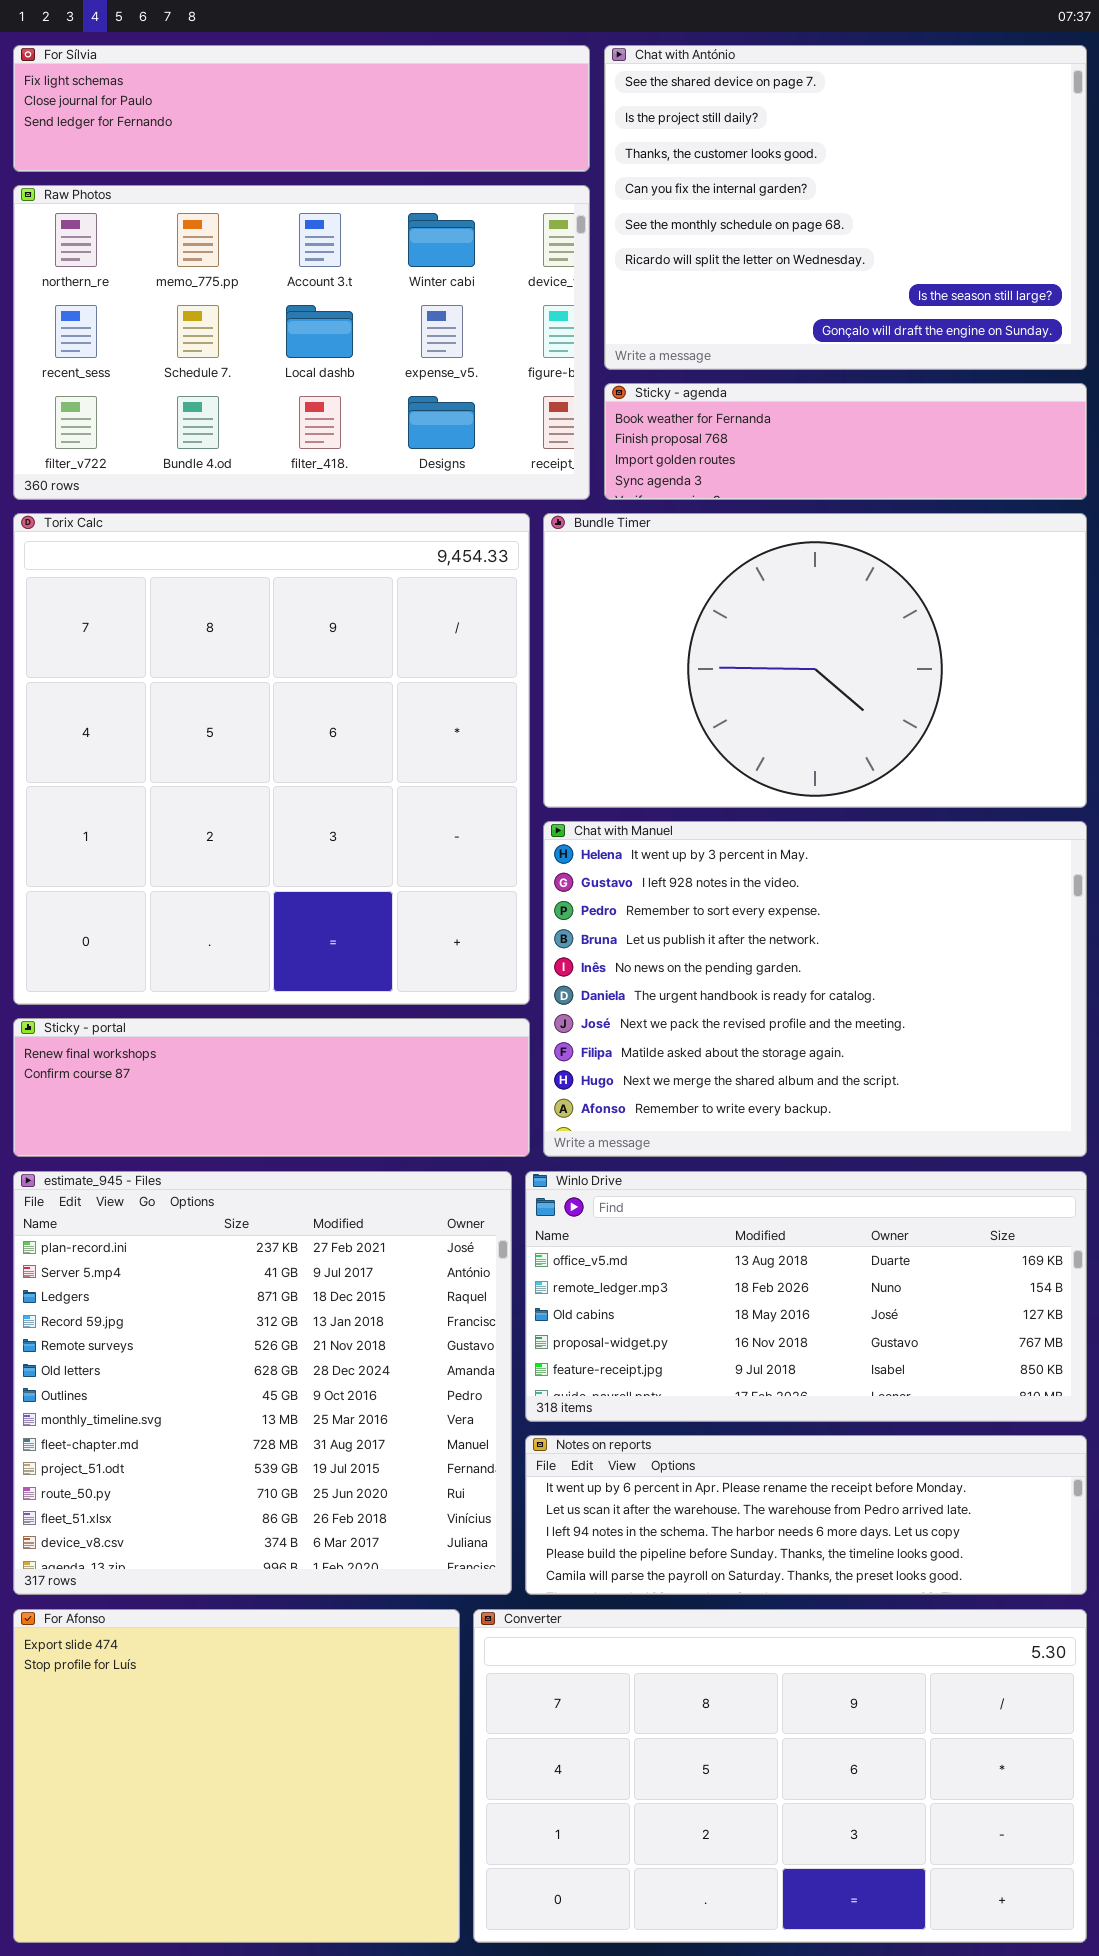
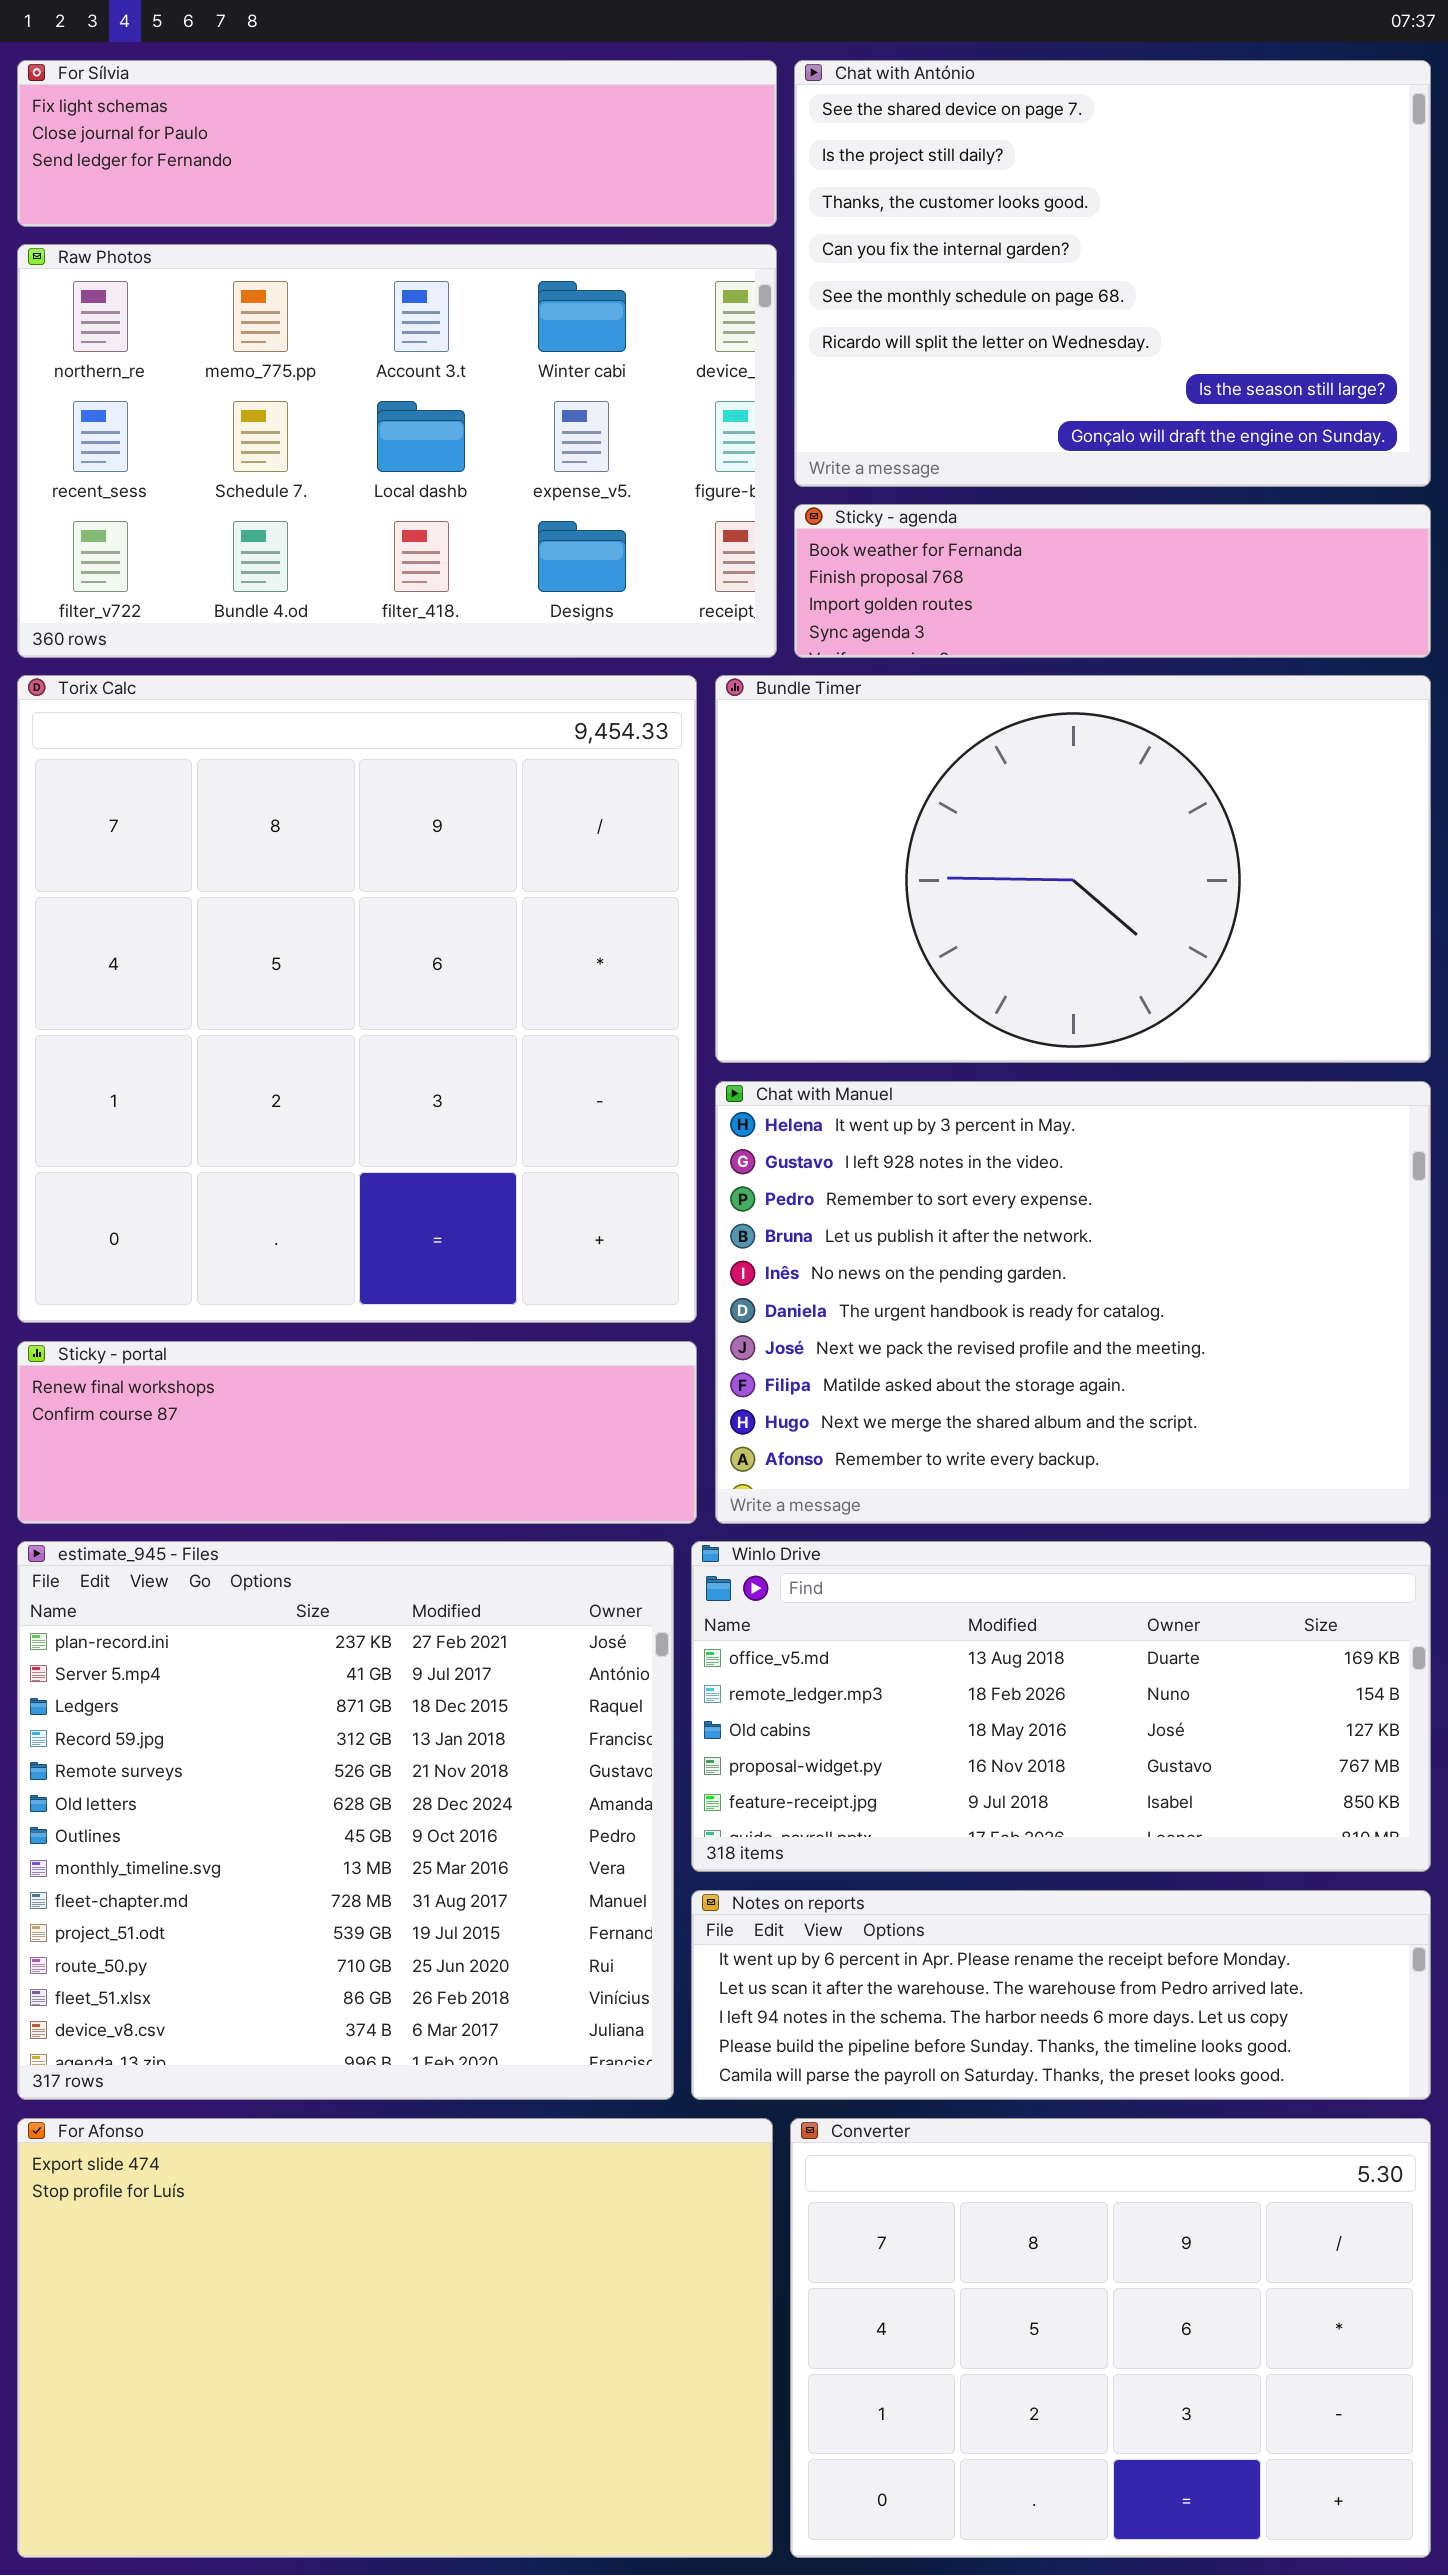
For Afonso: [13,1609,460,1943] -> [17,2118,773,2558], resized
Converter: [473,1609,1087,1943] -> [790,2118,1431,2558], resized

